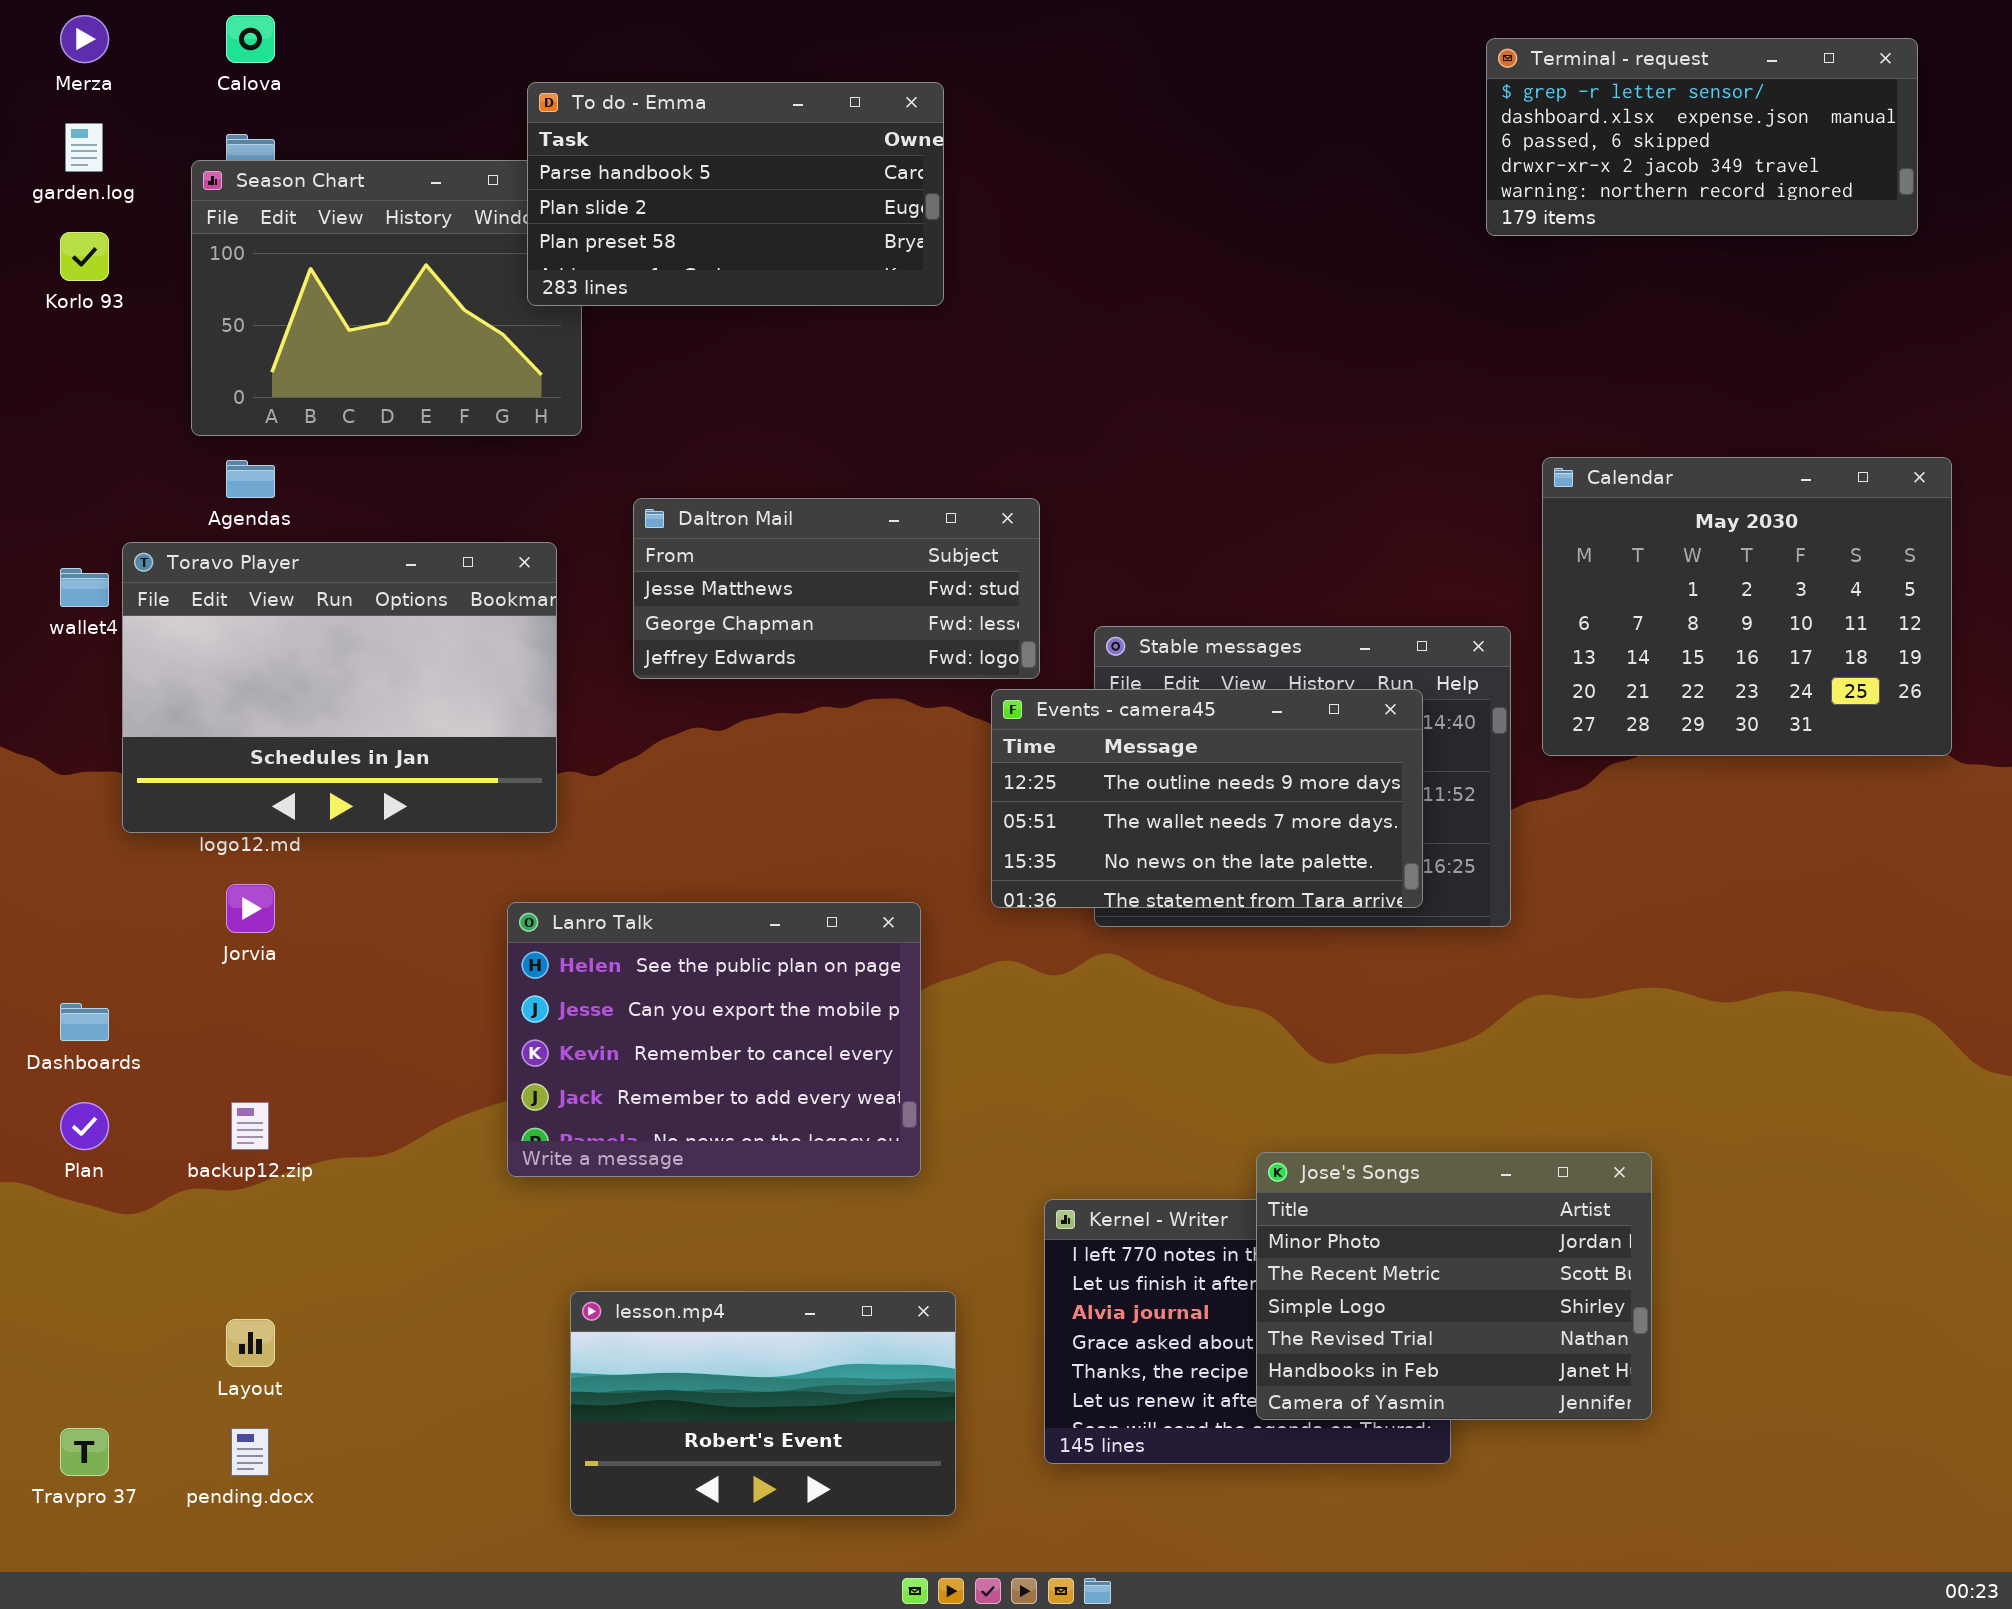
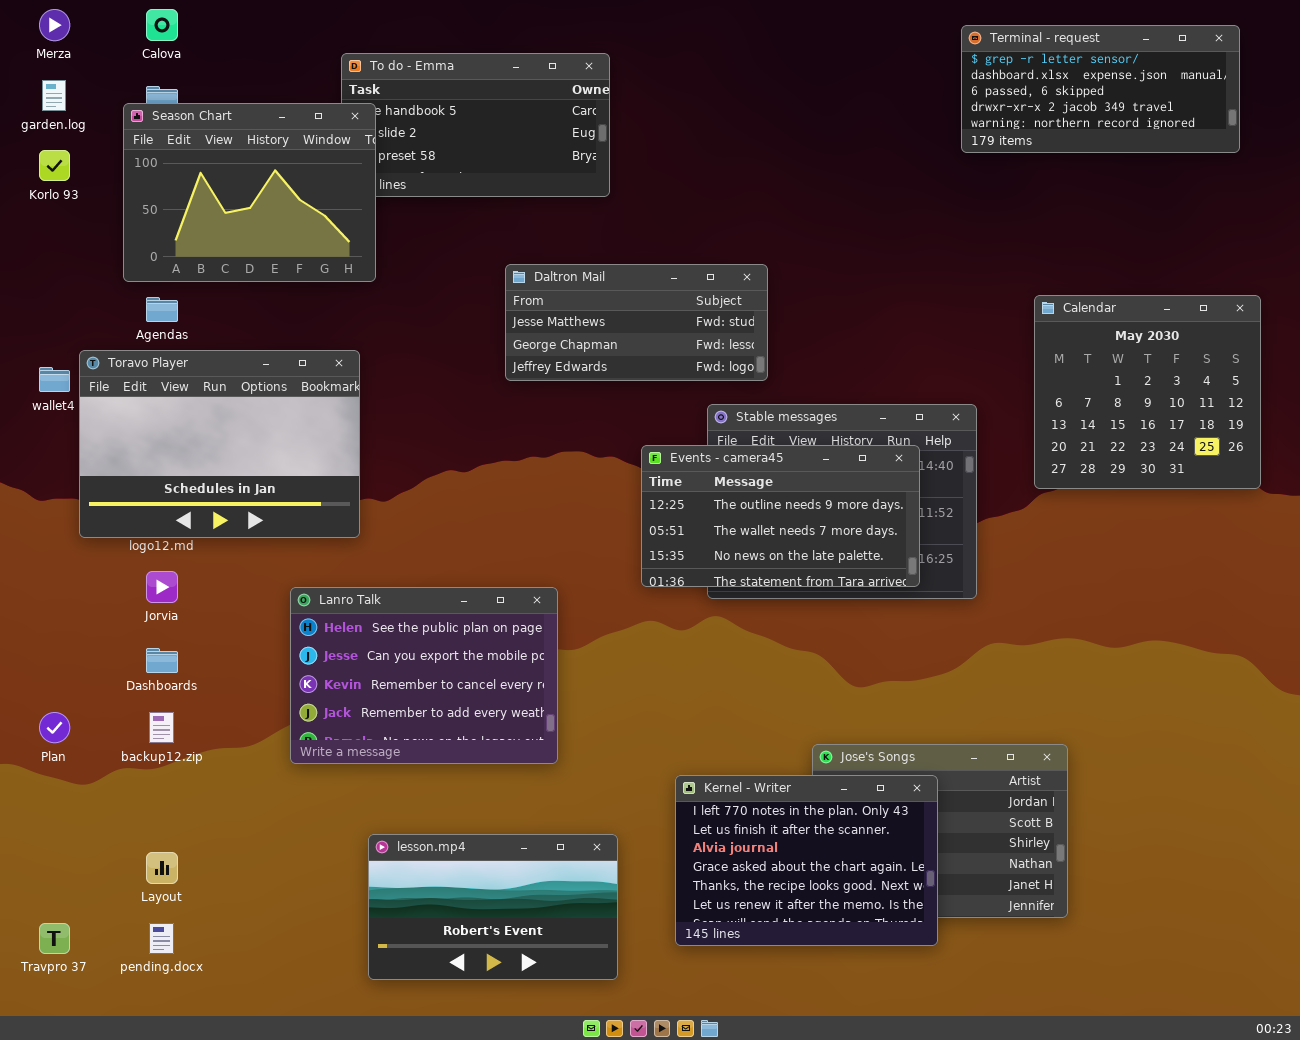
Season Chart: [191,160,582,436] -> [123,103,376,282], raised
Calendar: [1542,457,1952,756] -> [1034,295,1261,489], resized
Daltron Mail: [633,498,1040,679] -> [505,264,768,381], moved
Lanro Talk: [507,902,921,1177] -> [290,587,558,764], moved
Dashboards: [60,1003,109,1041] -> [146,648,178,673], moved
Kernel - Writer: [1044,1199,1451,1464] -> [675,775,938,946], raised

